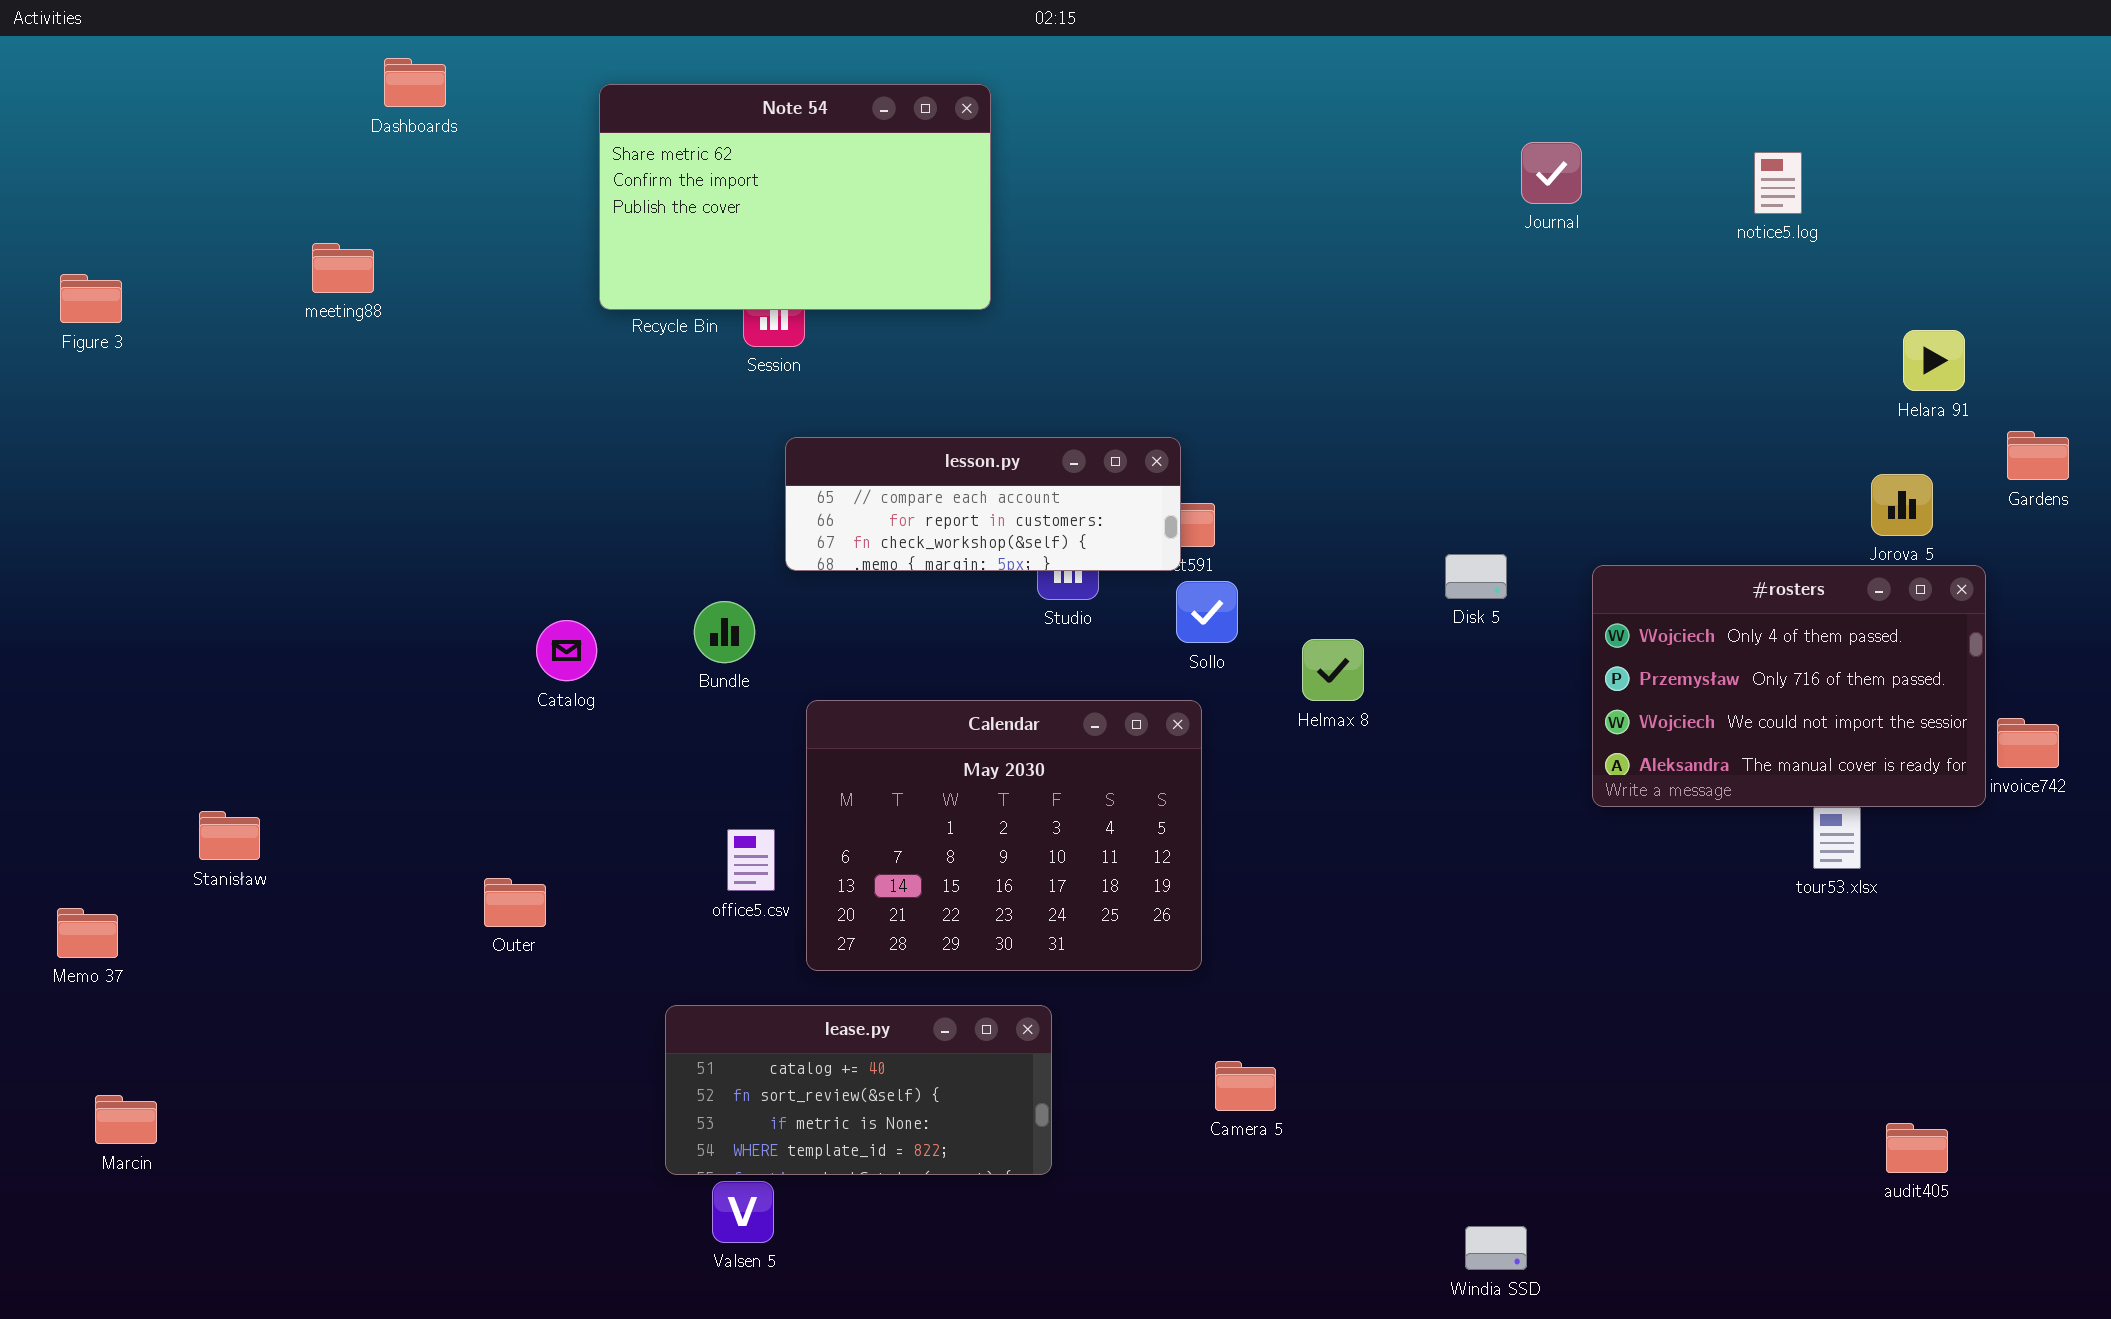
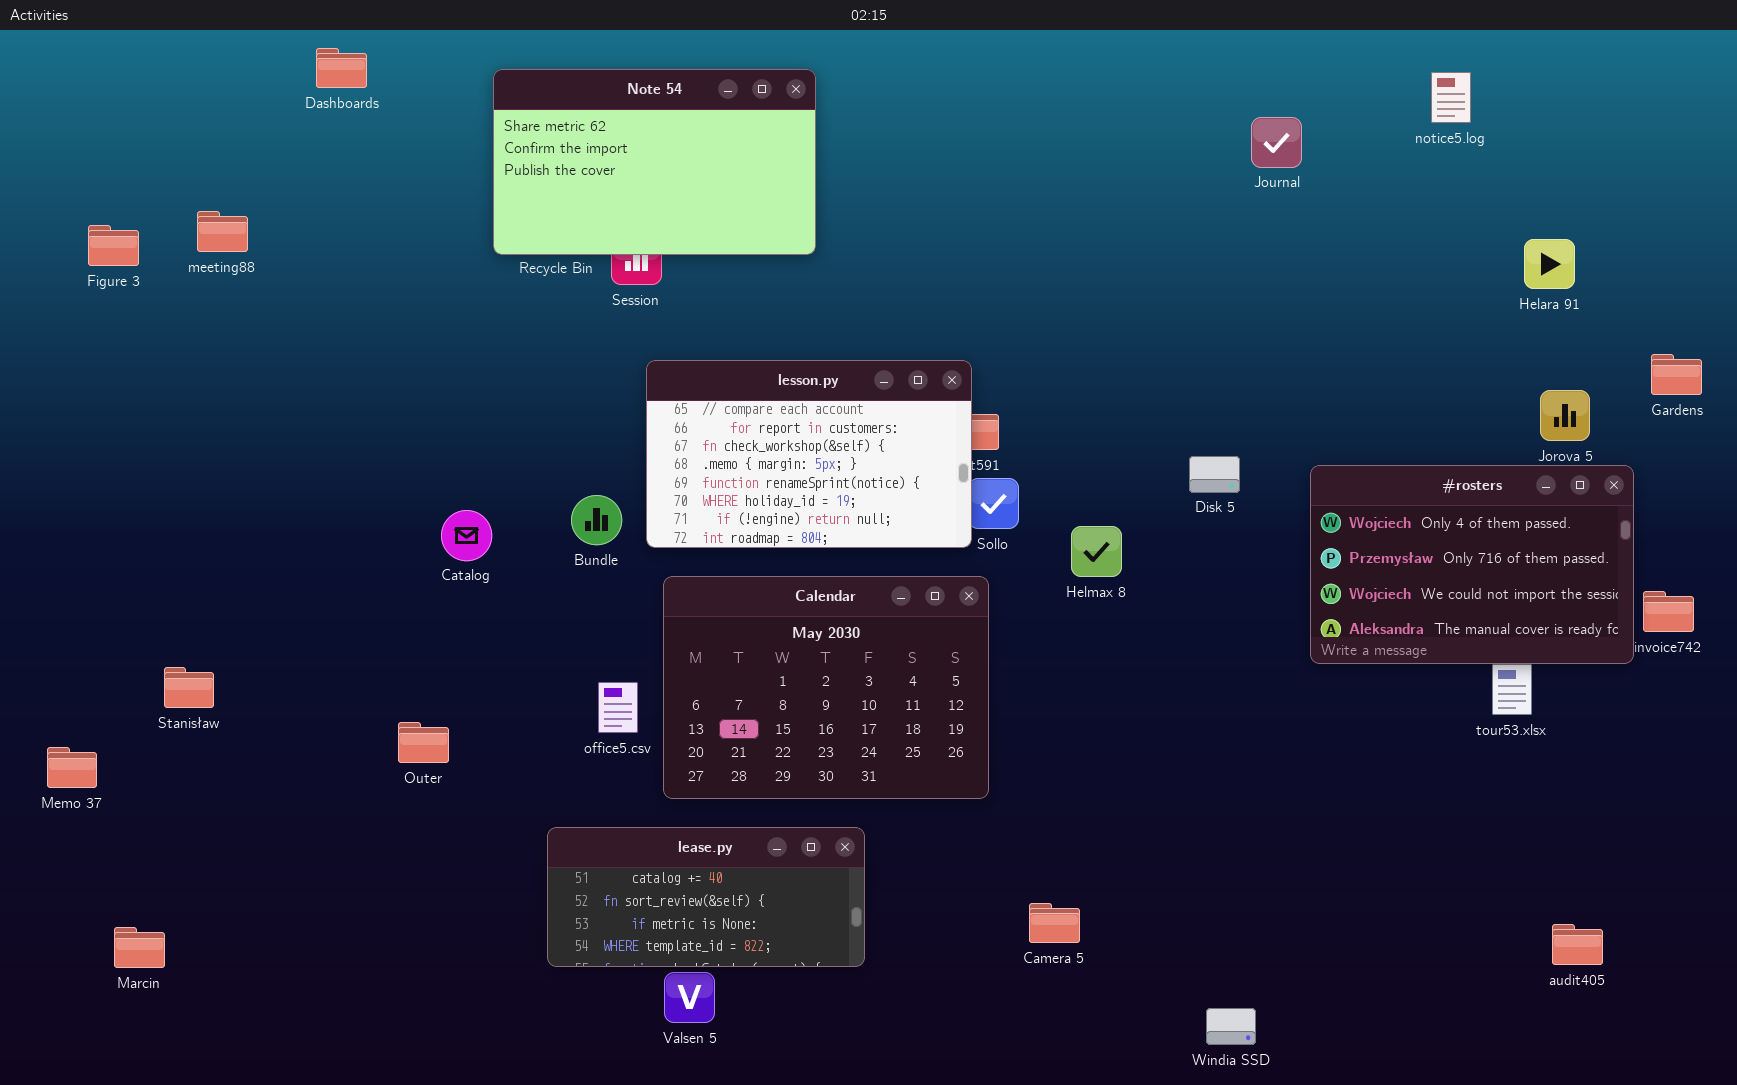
notice5.log: [1754,152,1802,214] -> [1431,72,1471,123], moved
meeting88: [312,243,374,293] -> [197,211,248,252], moved
Figure 3: [60,274,122,323] -> [88,225,139,266], moved
Helara 91: [1903,330,1965,391] -> [1524,239,1575,289], moved
lesson.py: [785,437,1181,571] -> [646,360,972,548], resized
Camera 5: [1215,1061,1276,1111] -> [1029,903,1080,943], moved
Marcin: [95,1095,157,1144] -> [114,927,165,968], moved
Valsen 5: [712,1181,774,1243] -> [664,972,715,1023], moved

